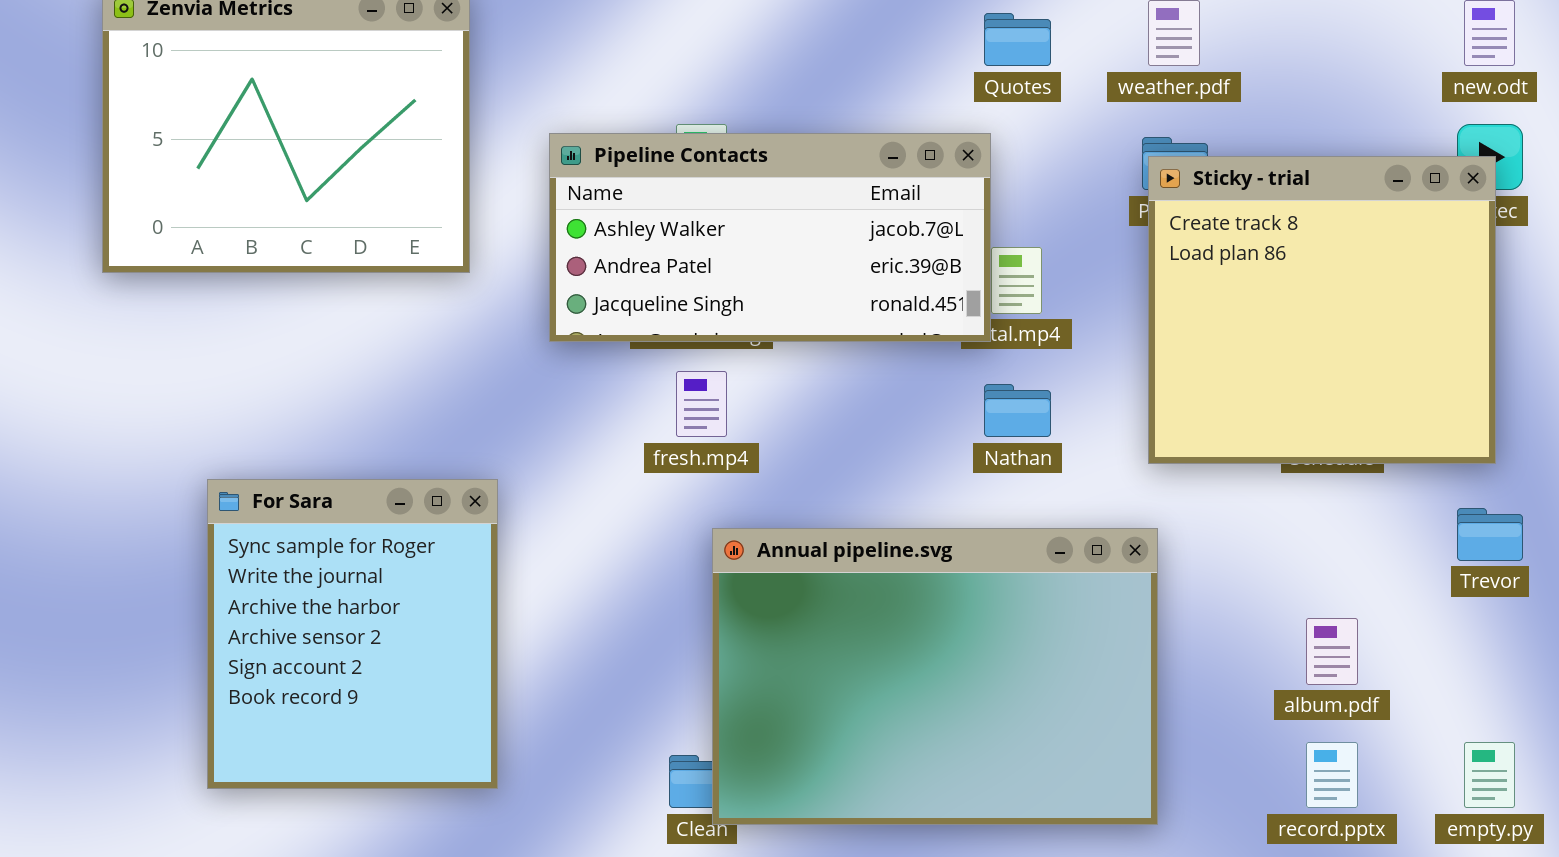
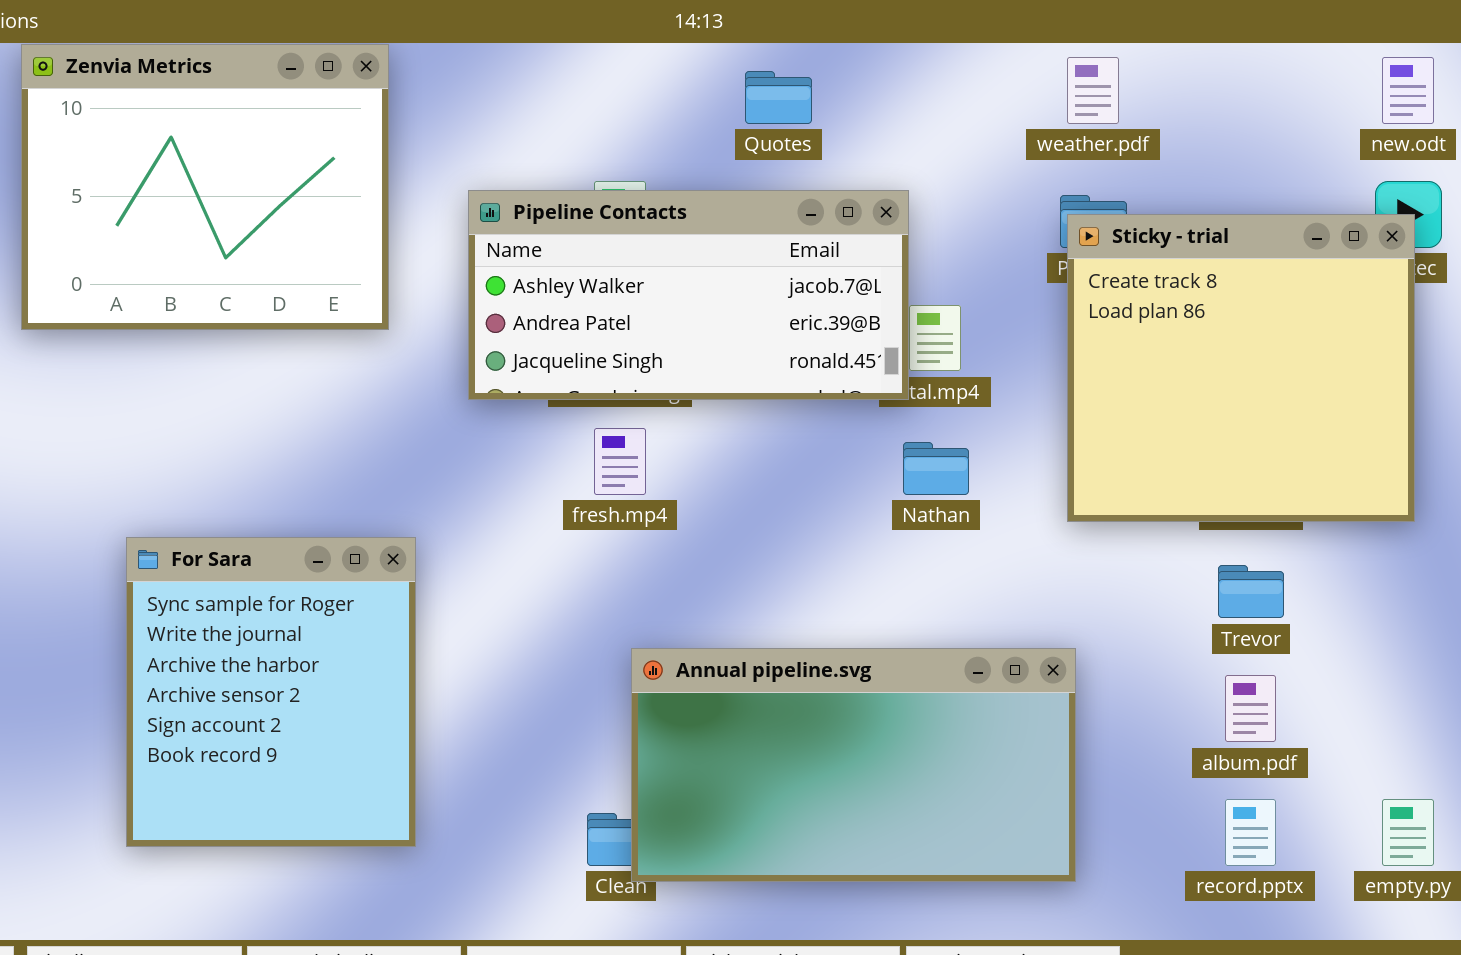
Quotes: [984,13,1051,66] -> [745,71,812,124], moved
Trevor: [1457,508,1523,561] -> [1218,565,1284,618], moved
Annual pipeline.svg: [712,528,1158,825] -> [631,648,1076,882], resized

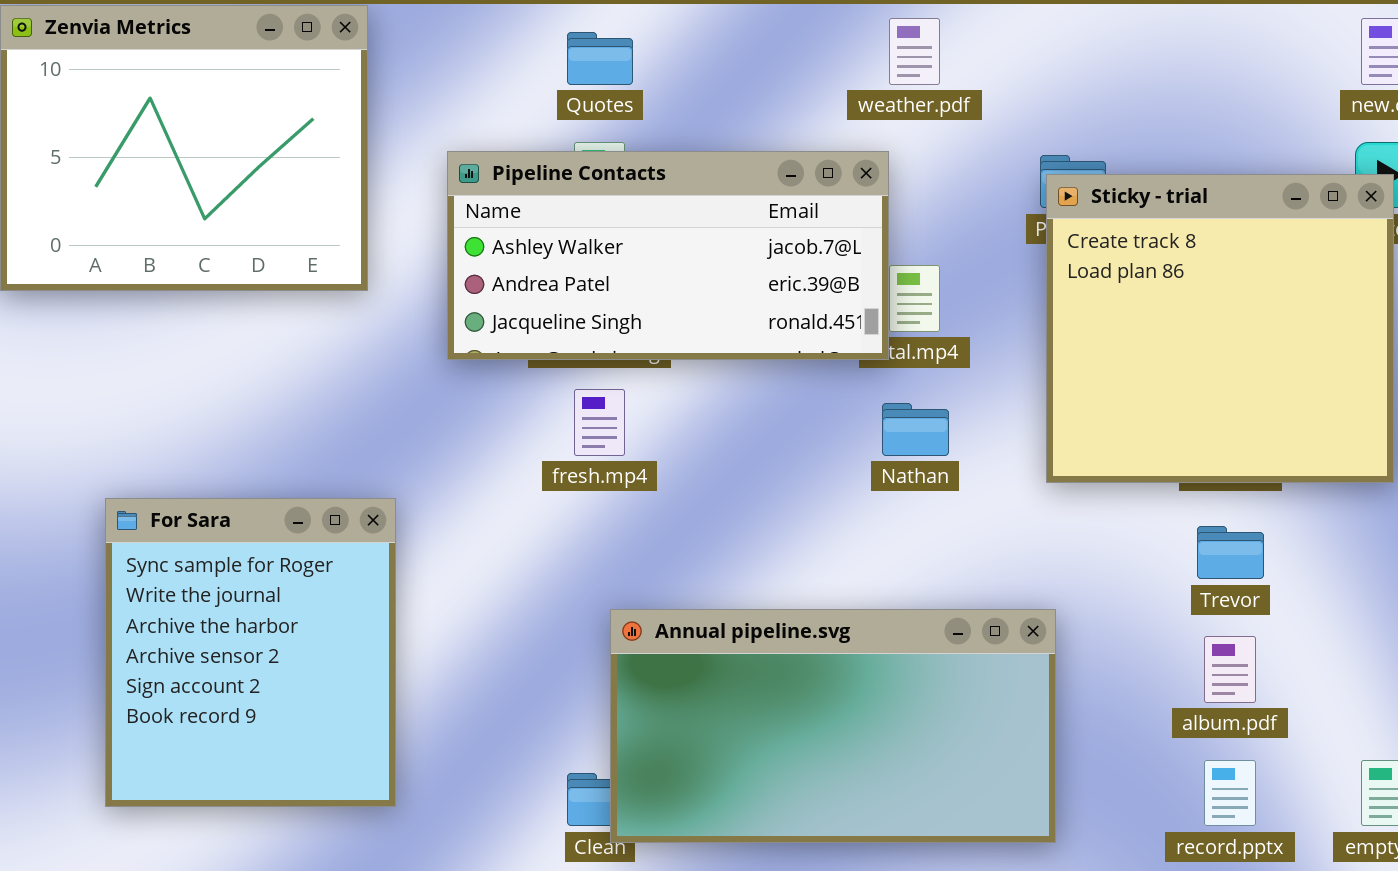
weather.pdf: [1067,57,1119,124] -> [889,18,940,85], moved
Quotes: [745,71,812,124] -> [567,32,633,85], moved

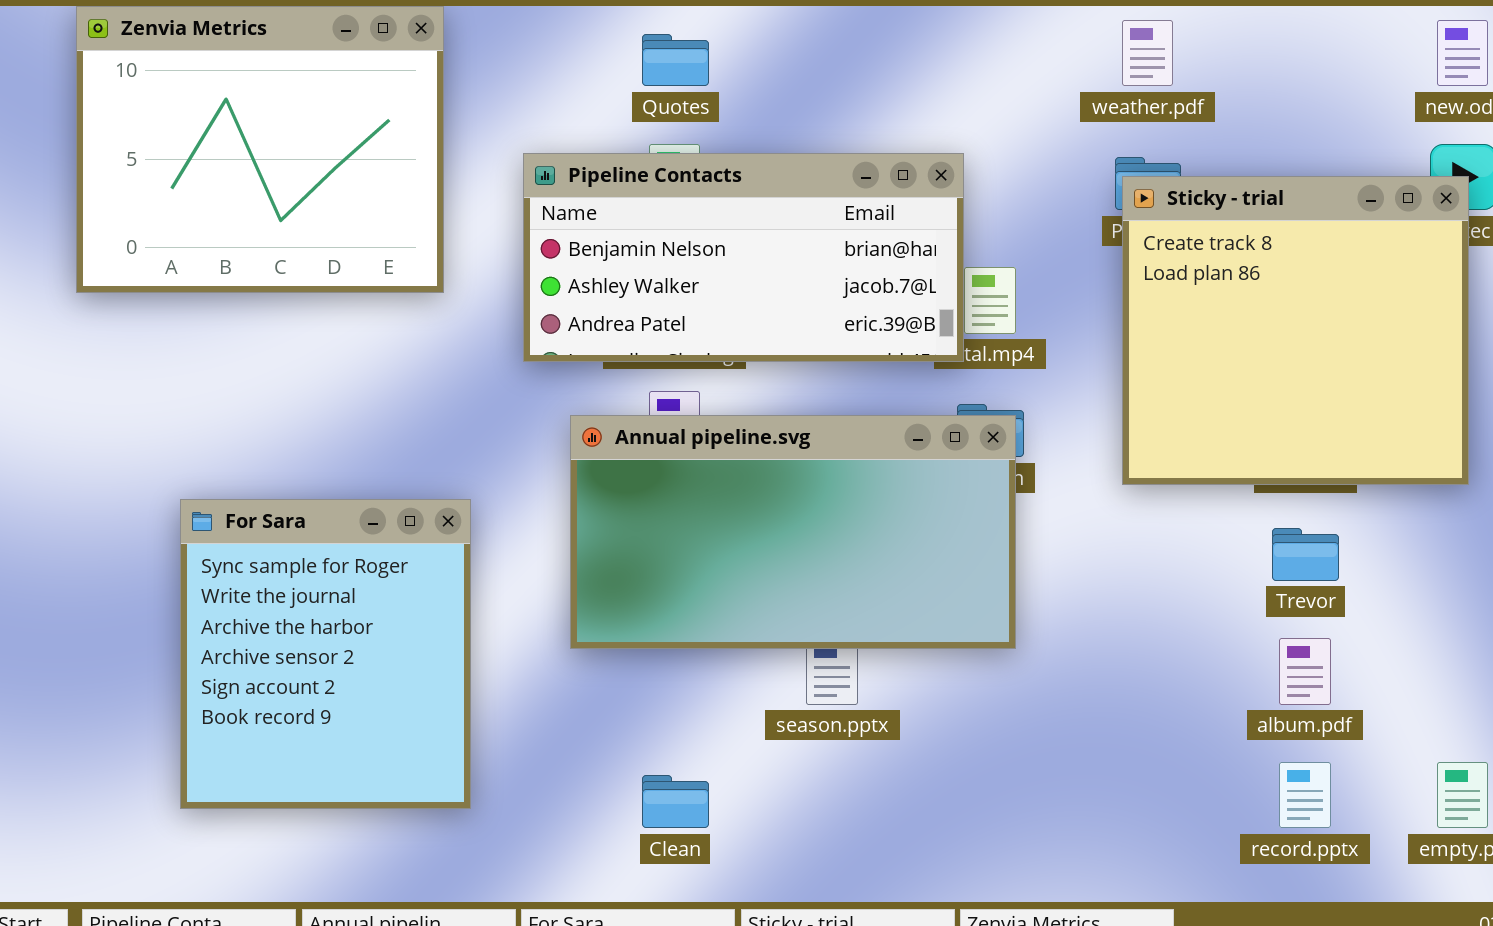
weather.pdf: [889,18,940,85] -> [1122,20,1173,86], moved
Pipeline Contacts: [447,151,889,360] -> [523,153,964,362], scrolled up 1 row
Annual pipeline.svg: [610,609,1056,843] -> [570,415,1016,649], moved

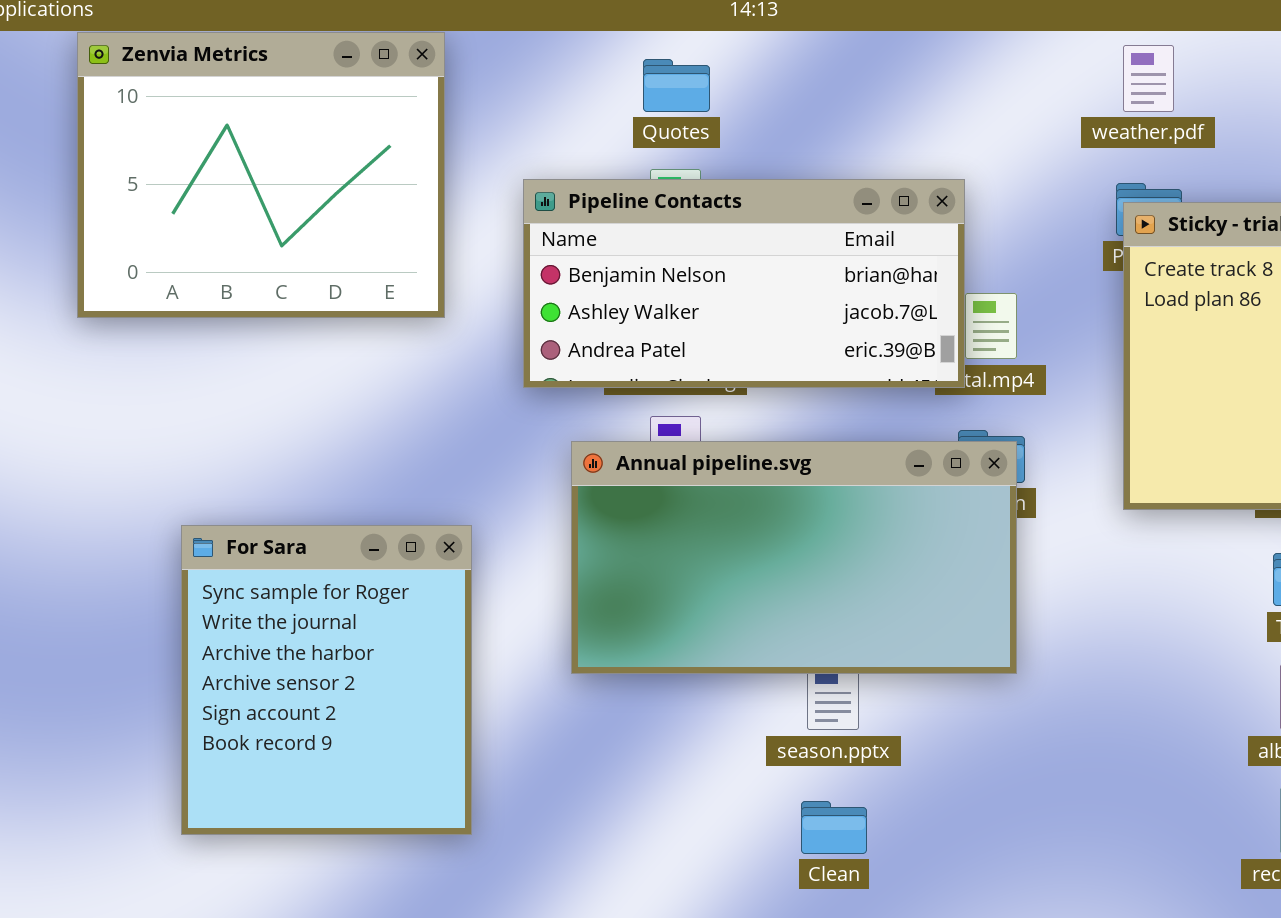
Clean: [642,775,709,828] -> [801,801,867,854], moved

